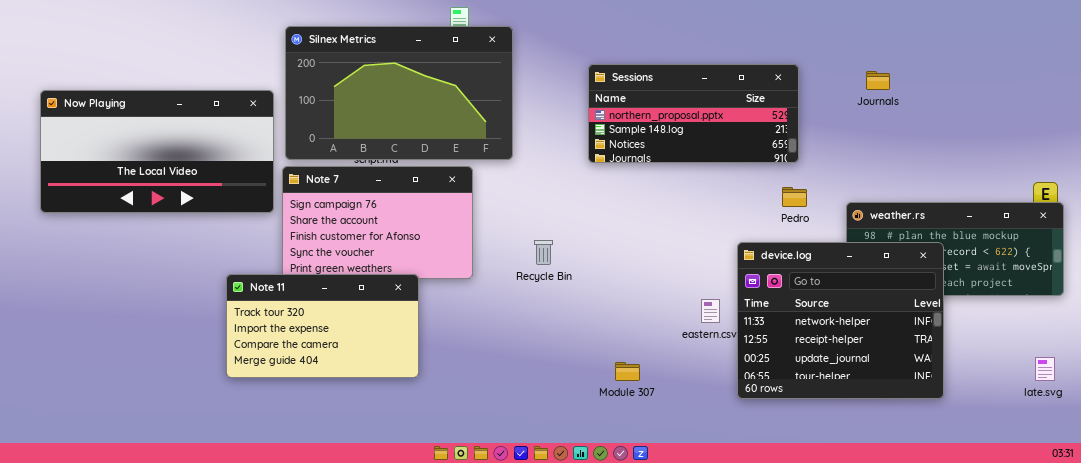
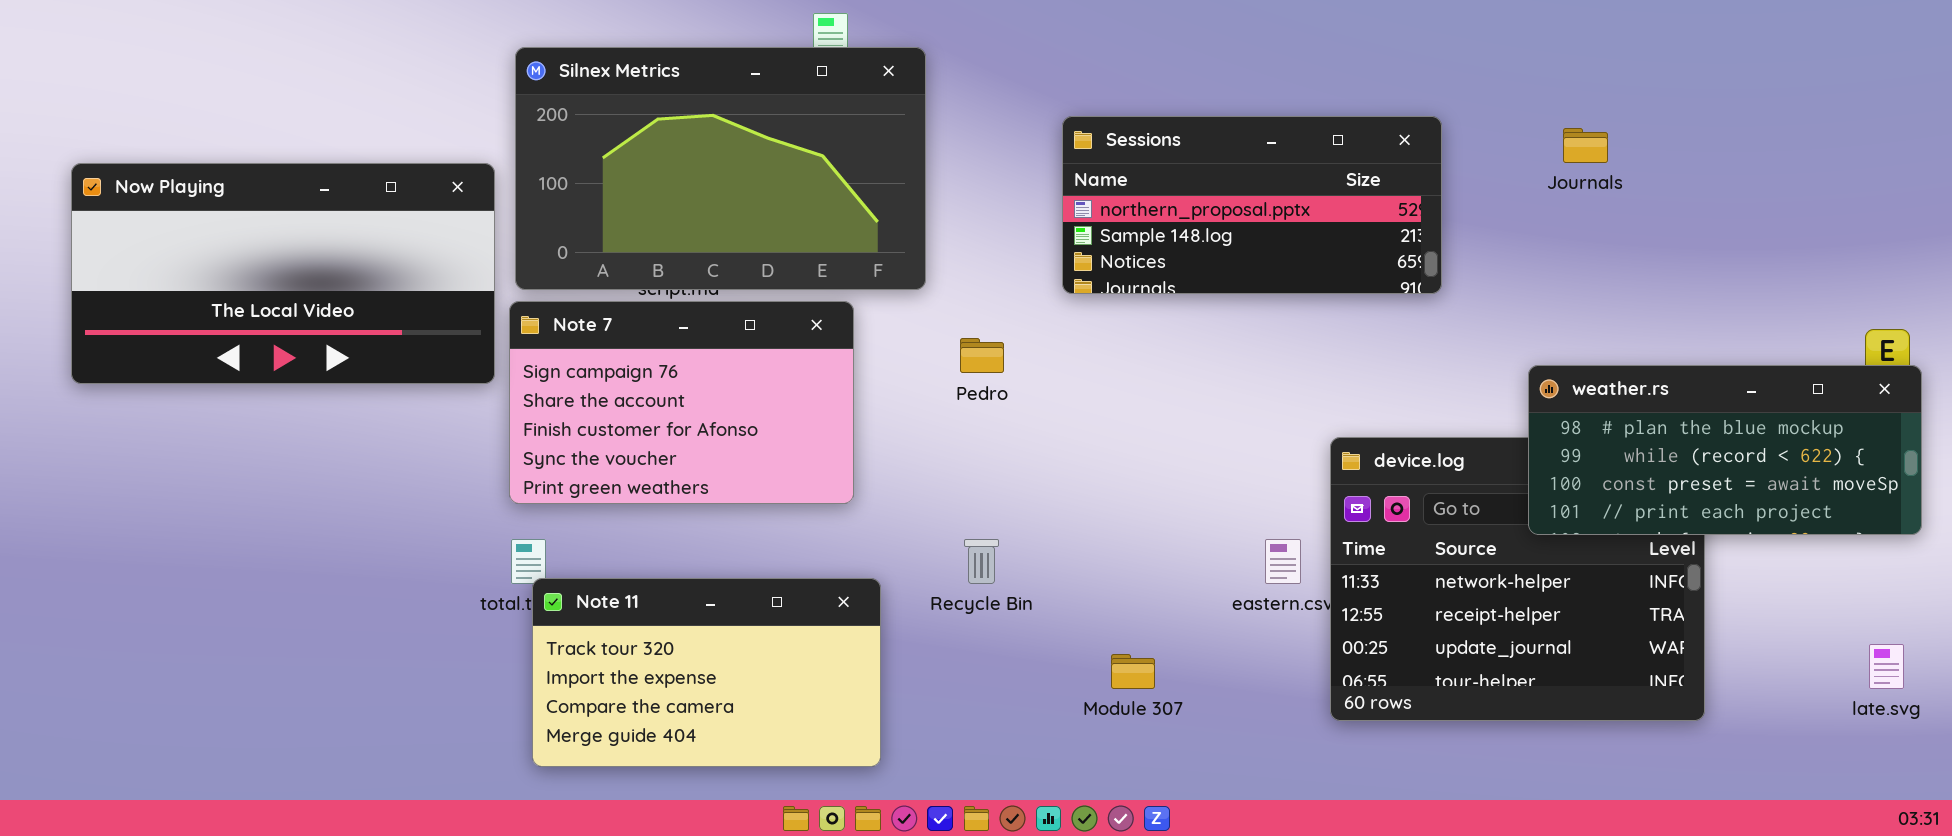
Pedro: [782,187,807,207] -> [960,338,1004,373], moved
weather.rs: [846,202,1064,296] -> [1528,365,1922,535], raised
Recycle Bin: [534,240,553,265] -> [964,539,999,584], moved
Note 11: [226,274,419,378] -> [532,578,881,767], moved

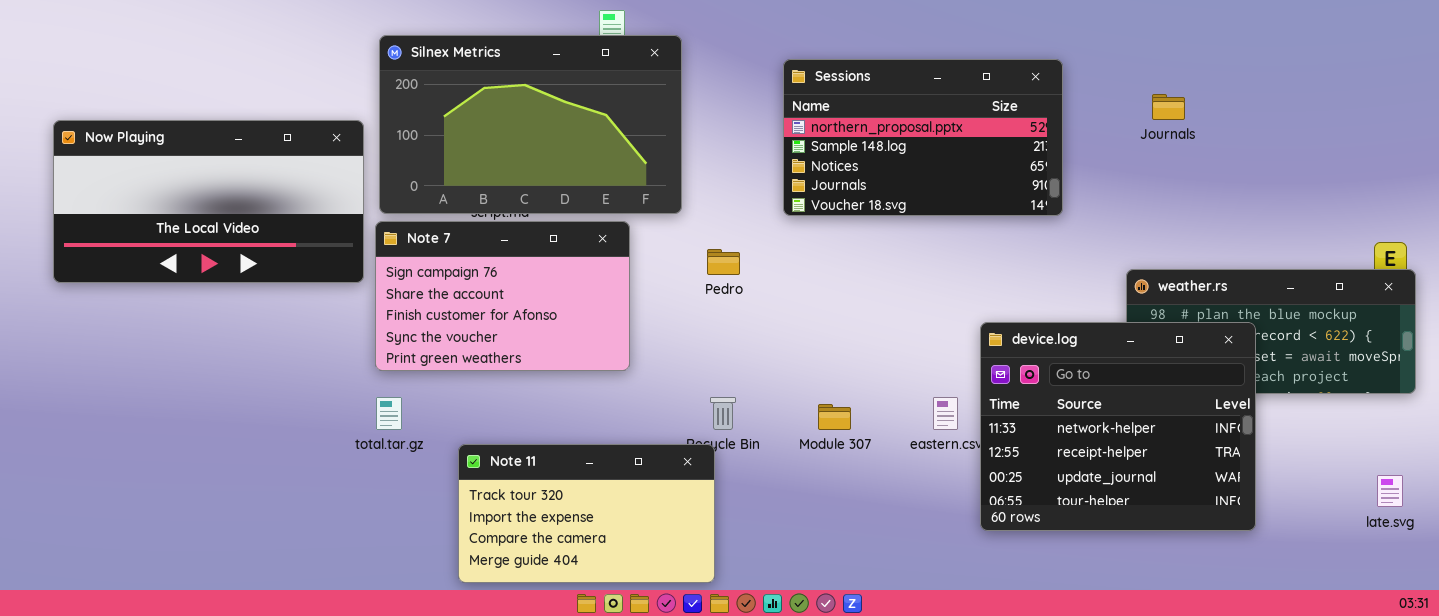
Sessions: [1062,116,1442,294] -> [783,59,1063,216], resized
device.log: [1330,437,1705,721] -> [980,322,1256,531], raised
Note 11: [532,578,881,767] -> [458,444,715,583], moved
Module 307: [1111,654,1155,689] -> [818,404,851,430], moved

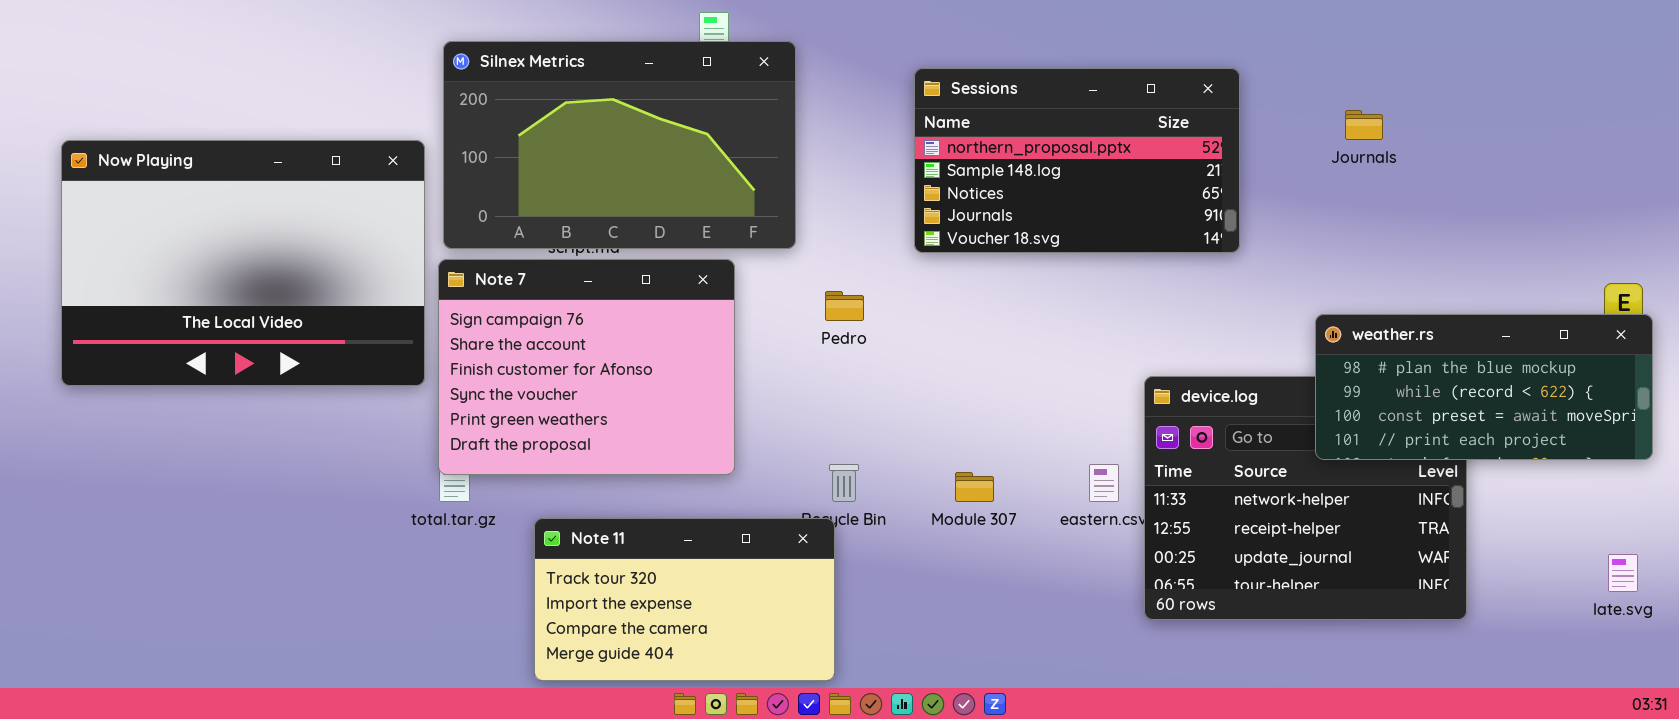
Now Playing: [53,120,364,283] -> [61,140,425,386], resized
Note 7: [375,221,630,371] -> [438,259,735,475], resized
weather.rs: [1126,269,1416,394] -> [1315,314,1653,460], raised

